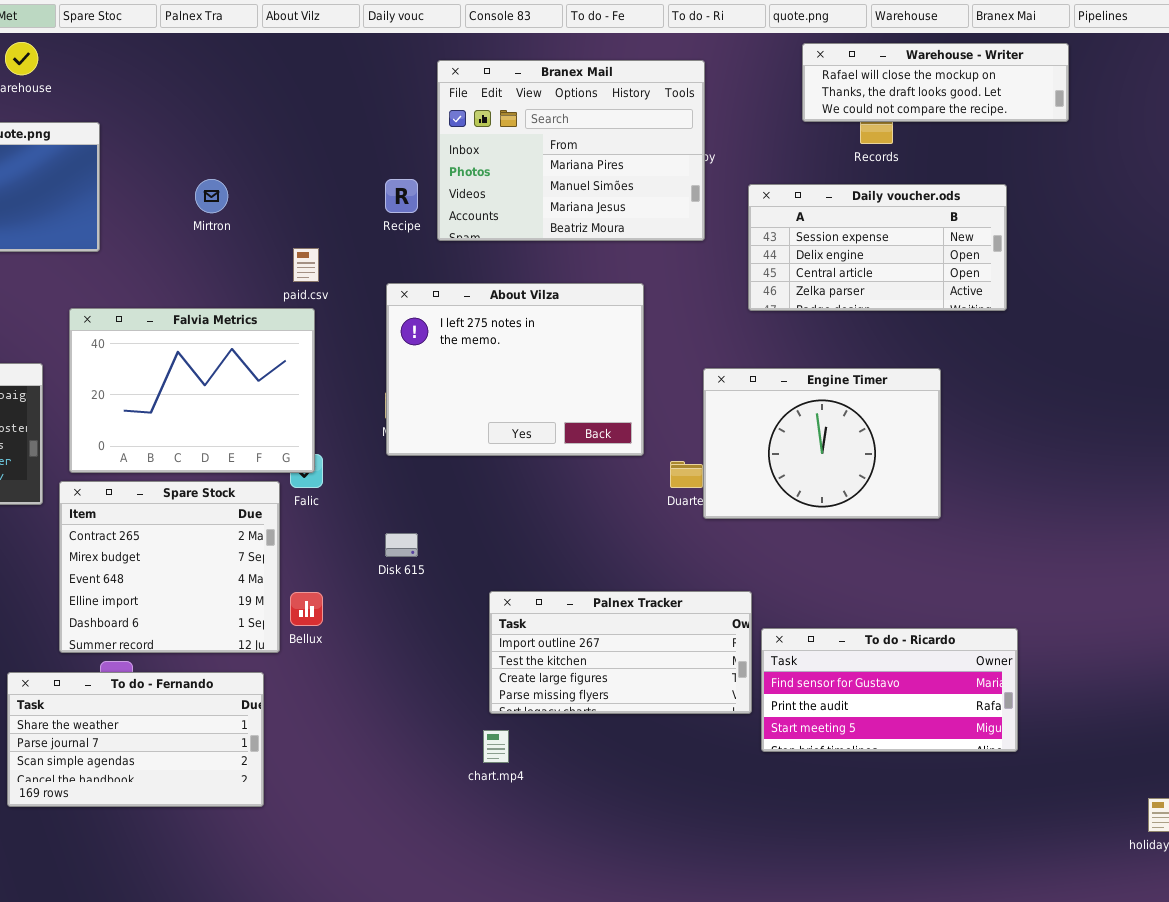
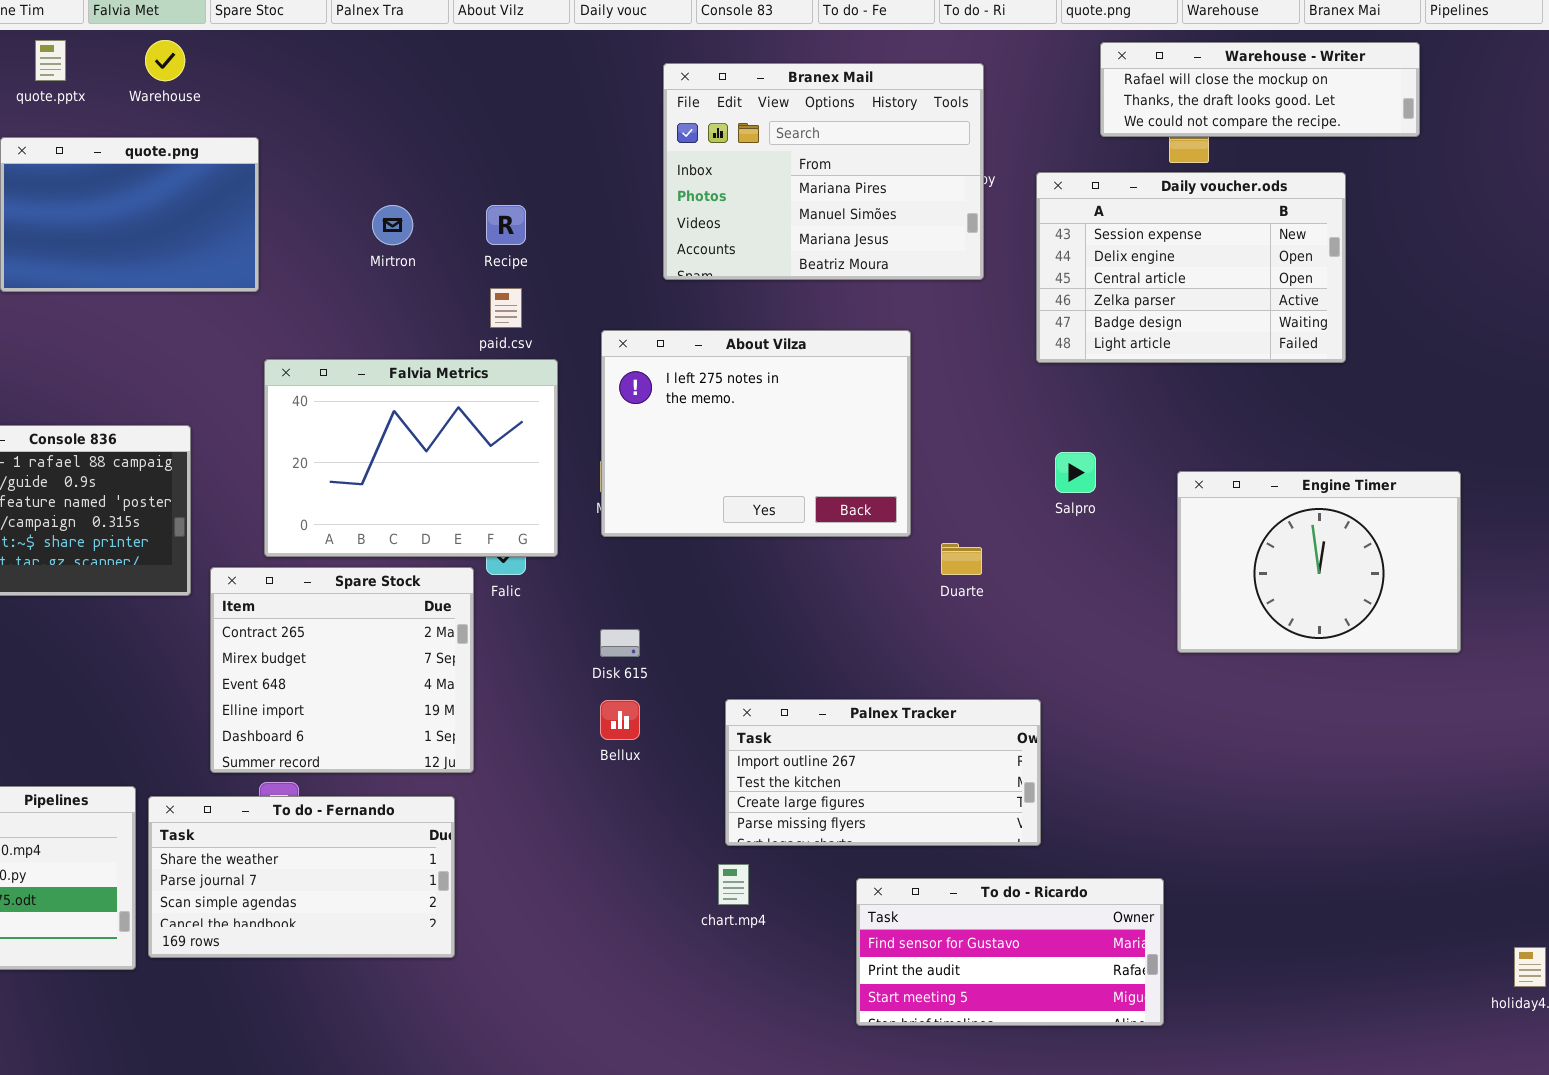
Recipe: [385,179,418,213] -> [486,205,526,245], moved
Daily voucher.ods: [748,184,1007,311] -> [1036,172,1346,363], resized
Falvia Metrics: [69,308,315,473] -> [264,359,558,557], moved
Engine Timer: [703,368,941,519] -> [1177,471,1461,653], moved
Bellux: [290,592,323,626] -> [600,700,640,740], moved
To do - Ricardo: [761,628,1018,752] -> [856,878,1164,1026], moved

